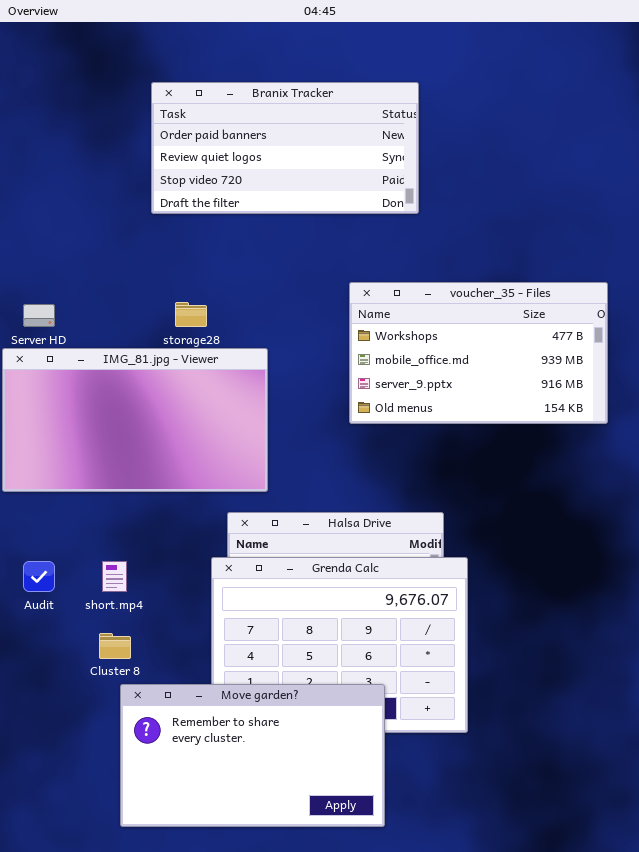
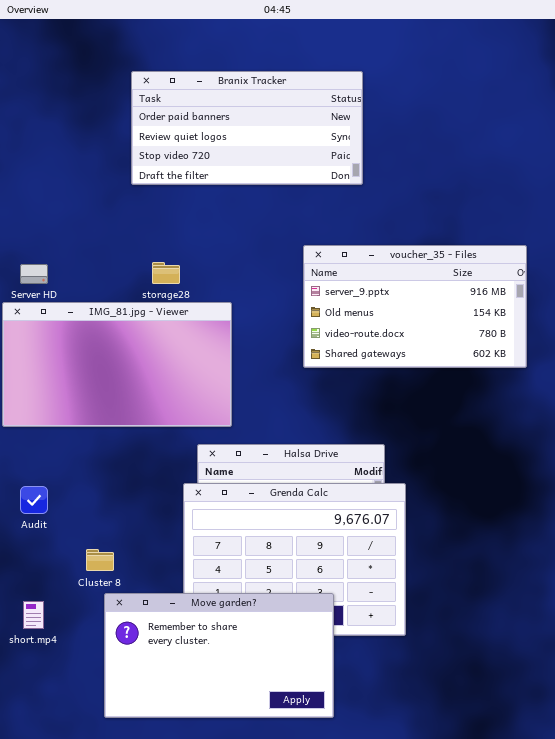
voucher_35 - Files: [349,282,608,424] -> [303,245,527,368], scrolled down 2 rows
short.mp4: [102,561,127,592] -> [23,601,44,629], moved

